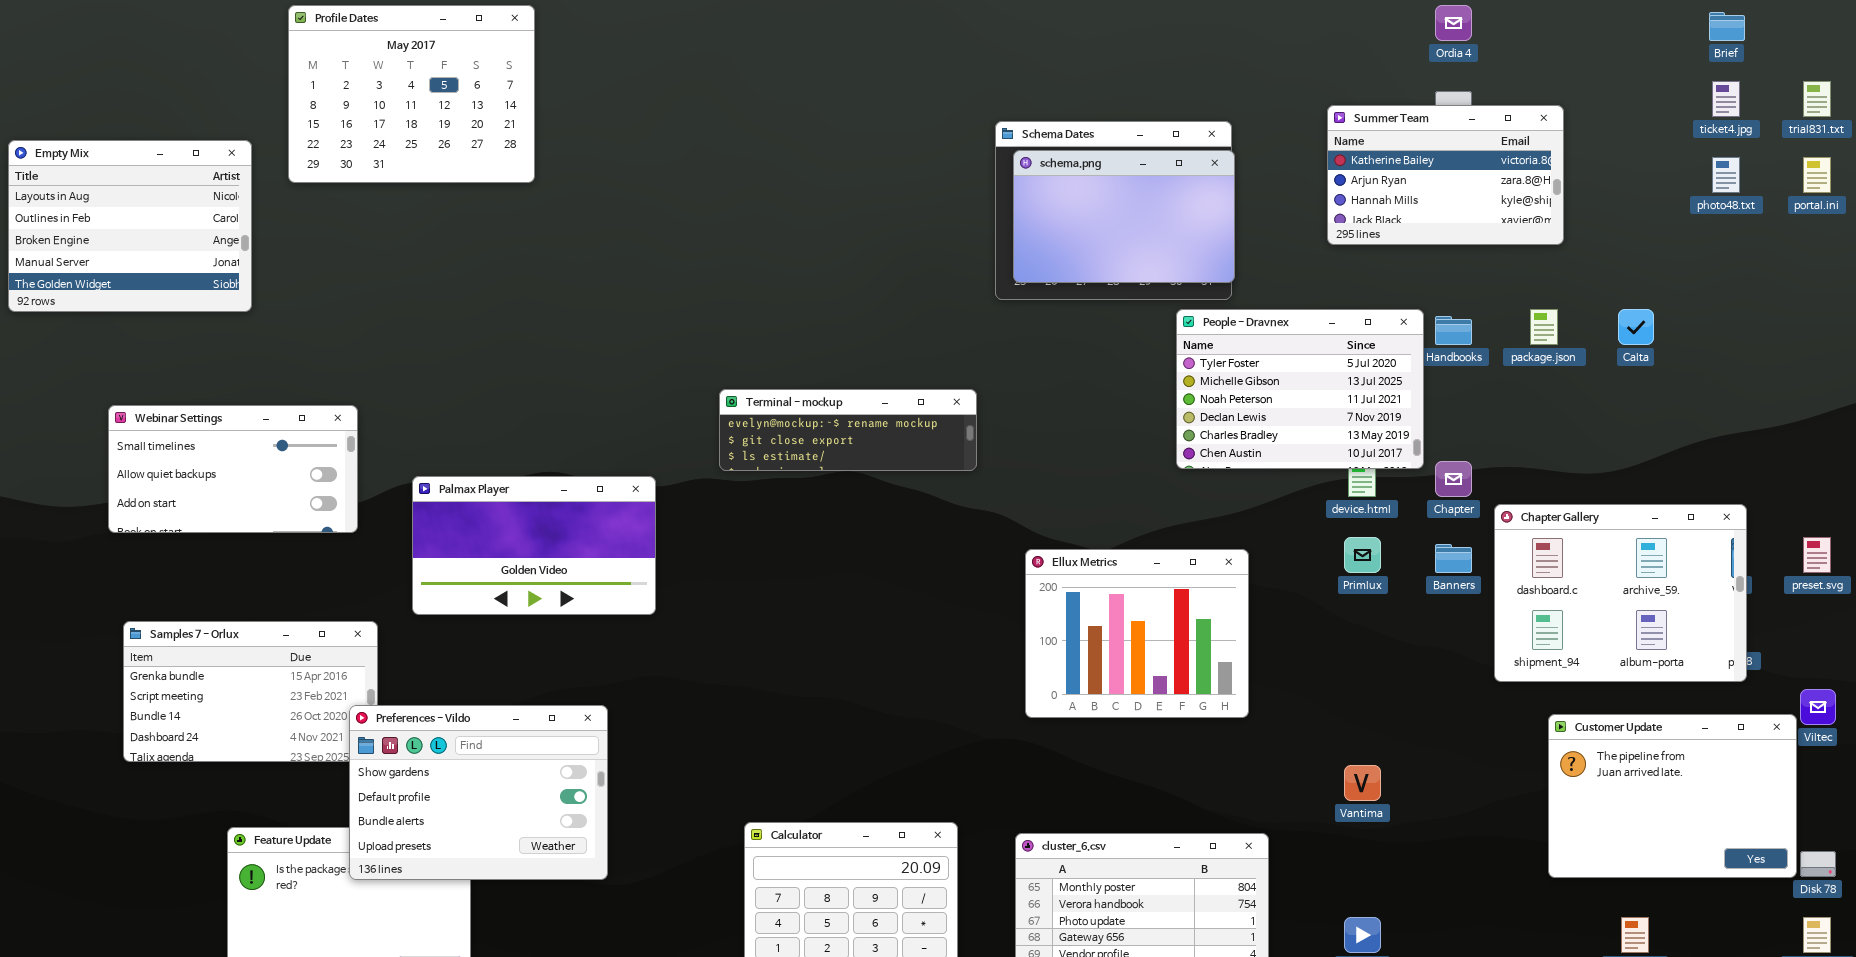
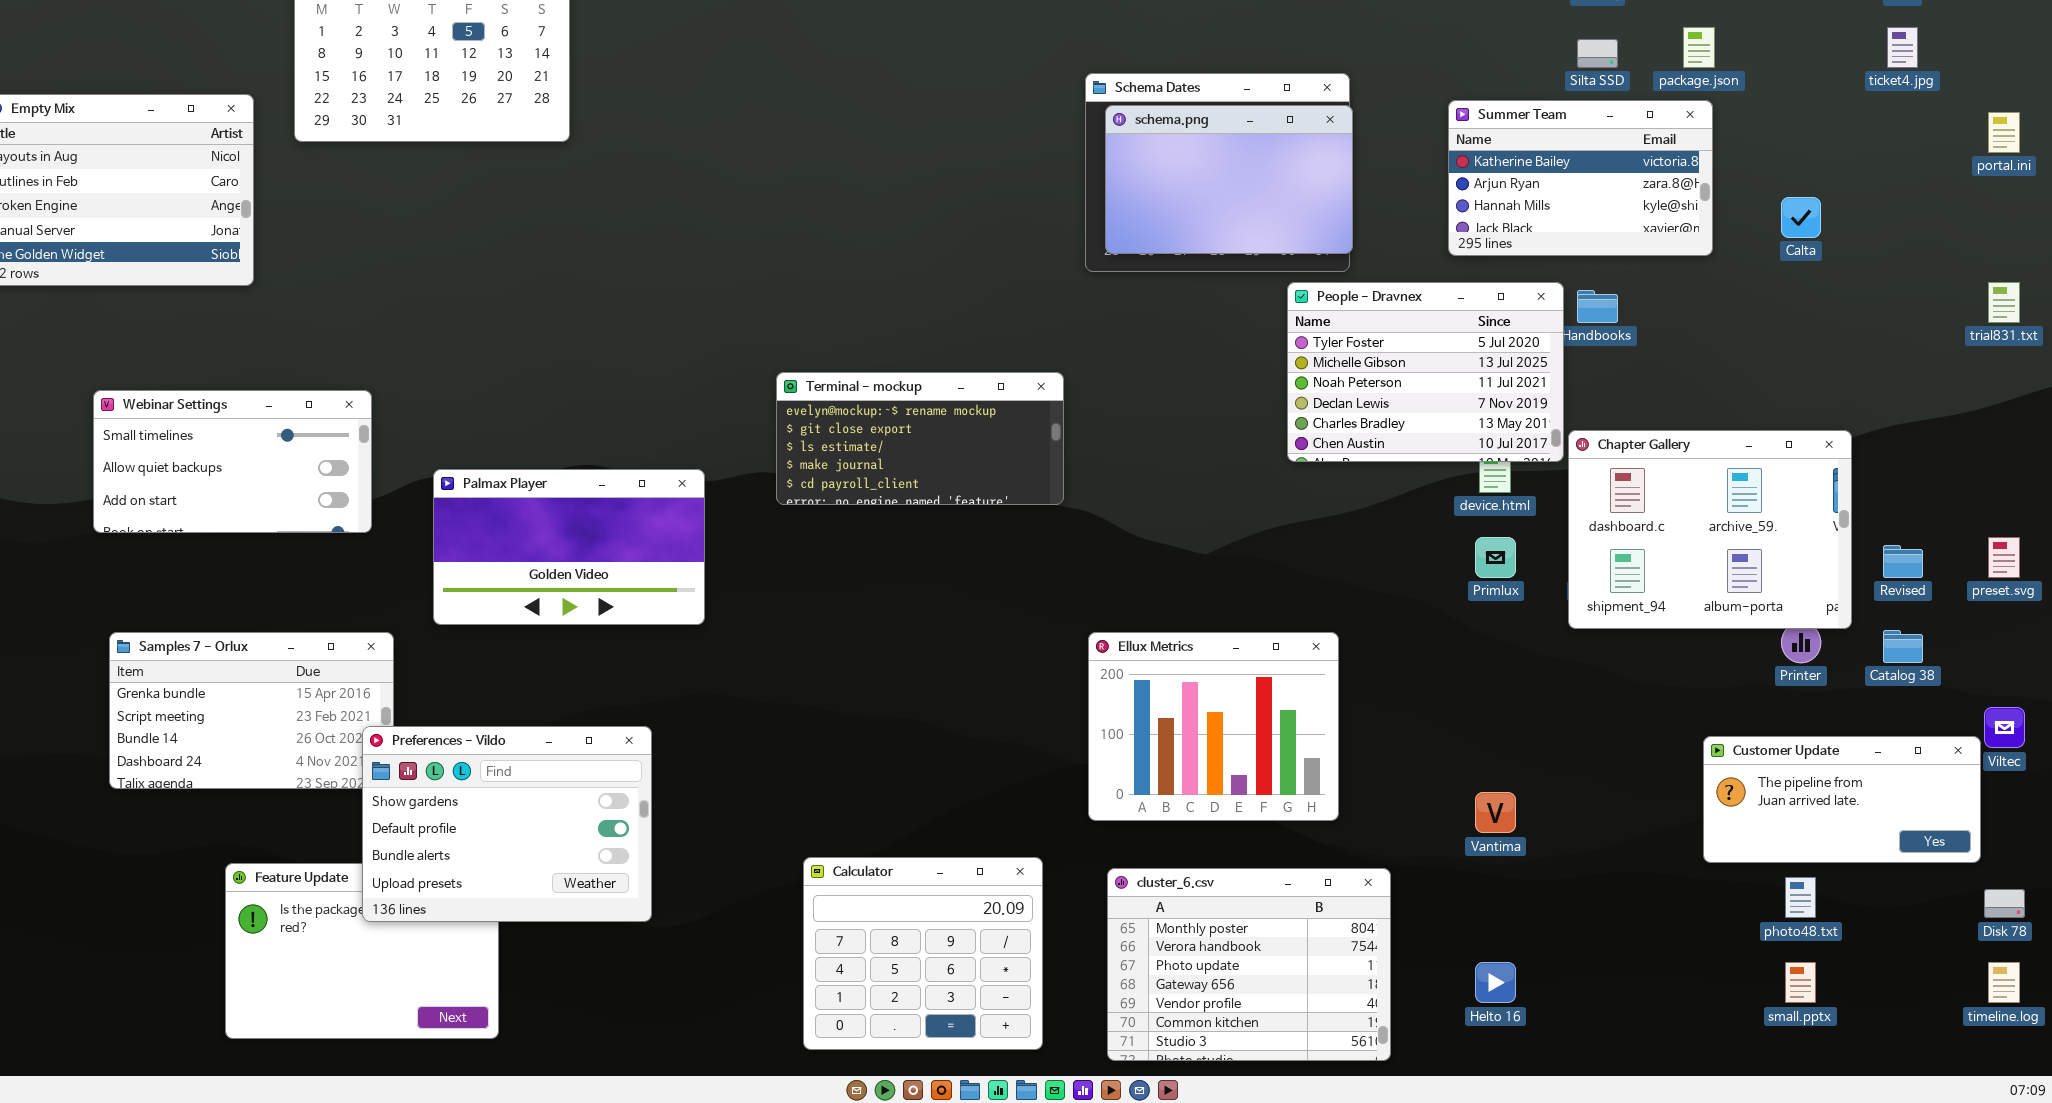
trial831.txt: [1803,81,1831,117] -> [1988,282,2020,323], moved
Summer Team: [1327,105,1564,245] -> [1448,100,1713,256], moved
photo48.txt: [1712,157,1740,193] -> [1785,877,1816,918], moved
package.json: [1530,309,1558,345] -> [1683,27,1715,68], moved
Calta: [1618,309,1654,345] -> [1781,197,1821,238], moved
Terminal - mockup: [719,389,977,471] -> [776,372,1064,505], resized
Chapter Gallery: [1494,504,1747,682] -> [1568,430,1852,629], moved
Ellux Metrics: [1025,549,1249,718] -> [1088,632,1339,821], moved
Customer Update: [1548,714,1797,878] -> [1703,736,1981,863], resized

